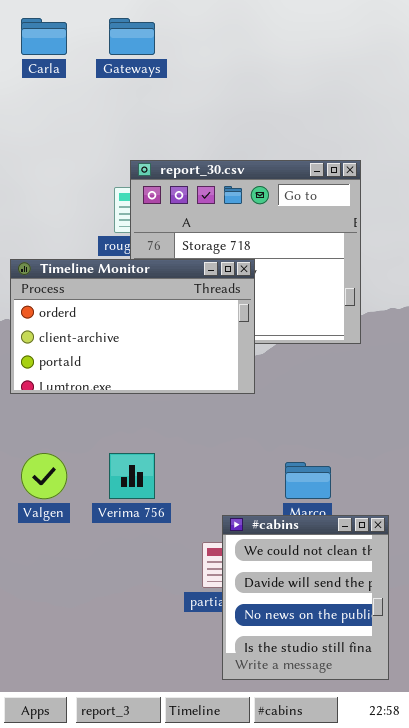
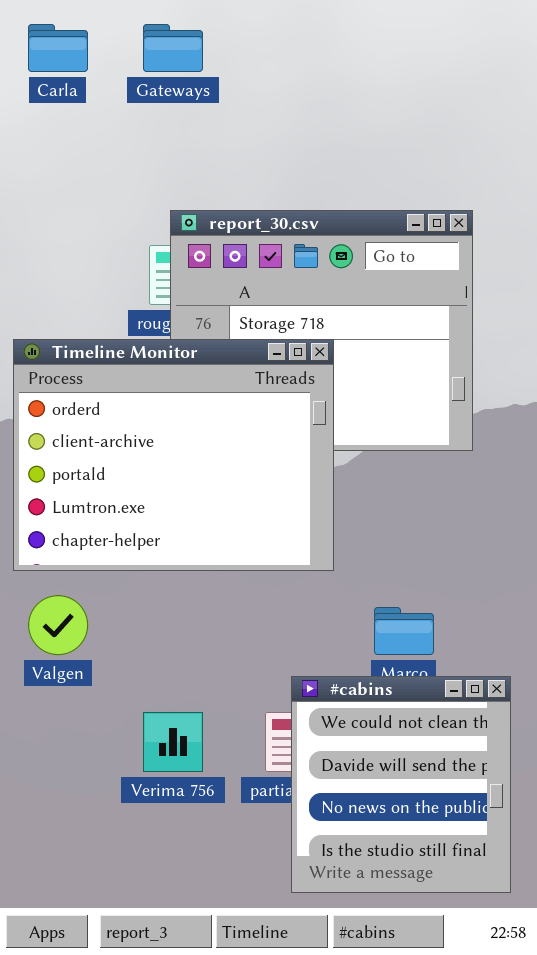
Timeline Monitor: [10,259,255,394] -> [13,339,334,571], resized
Verima 756: [109,453,155,499] -> [143,712,203,772], moved

